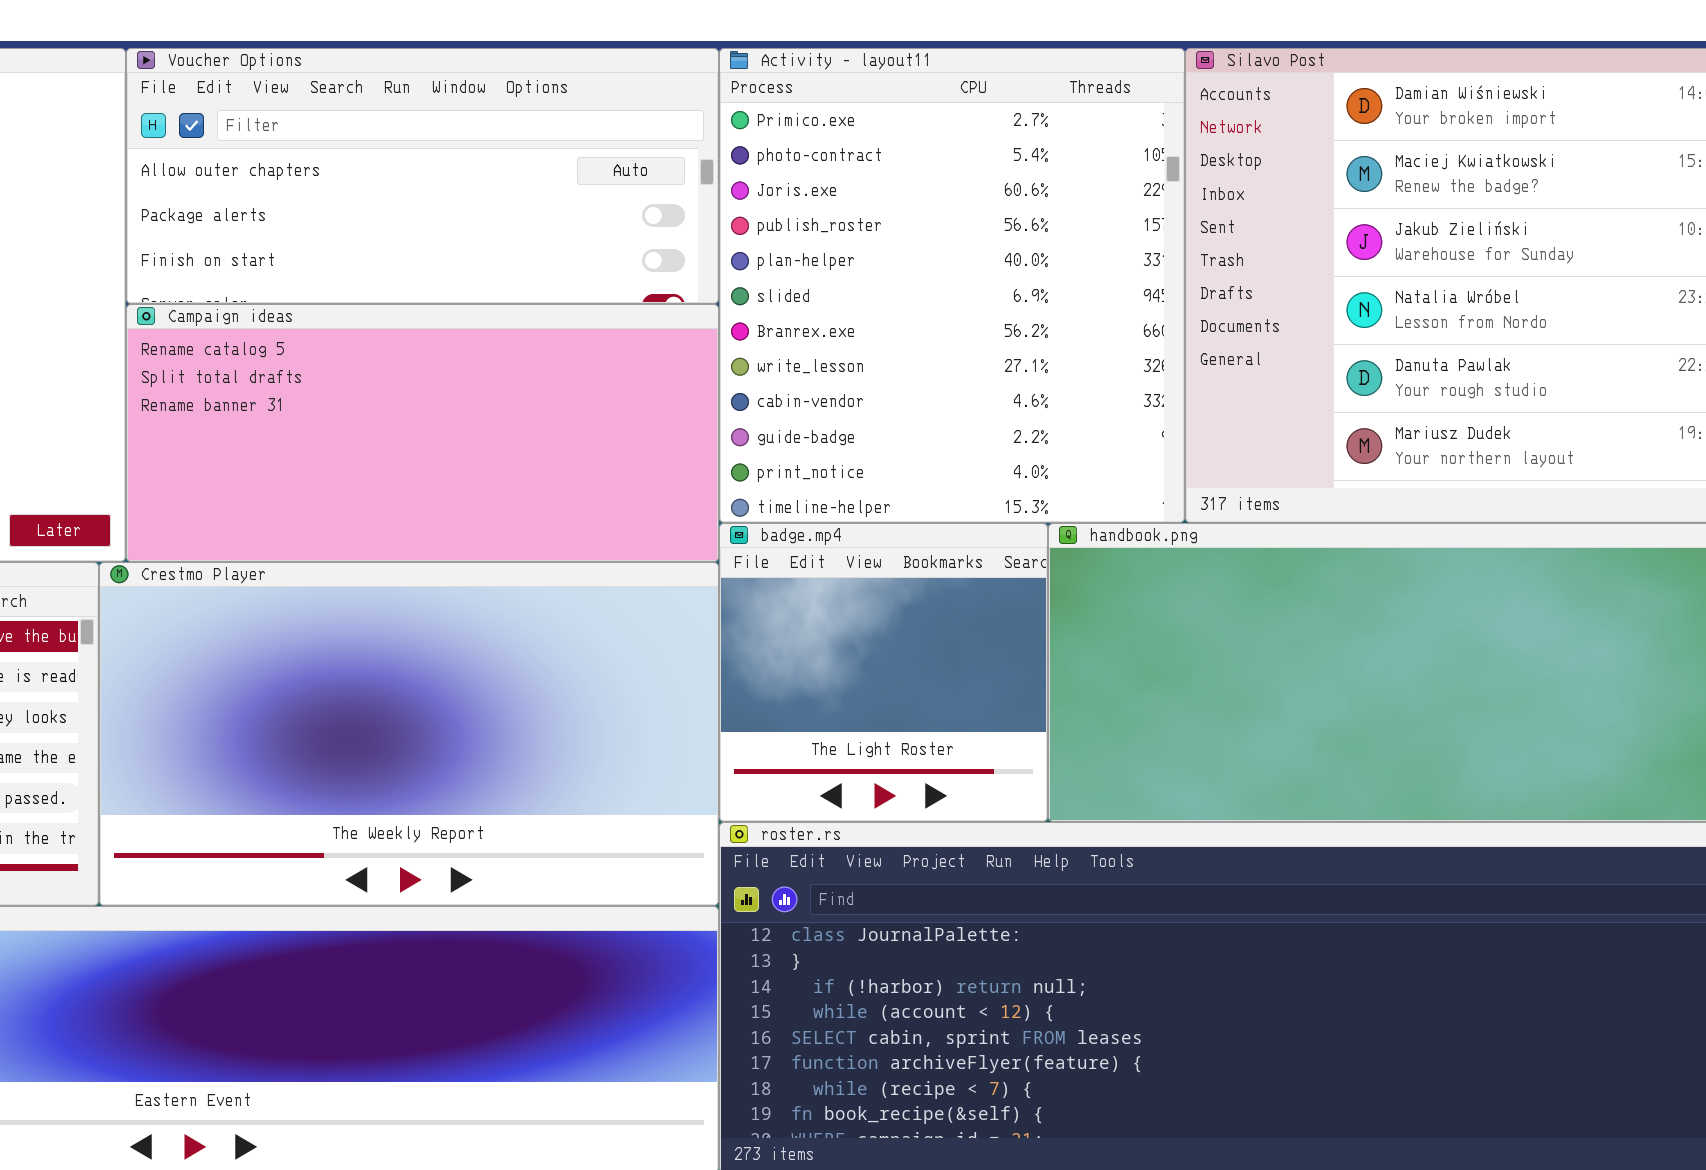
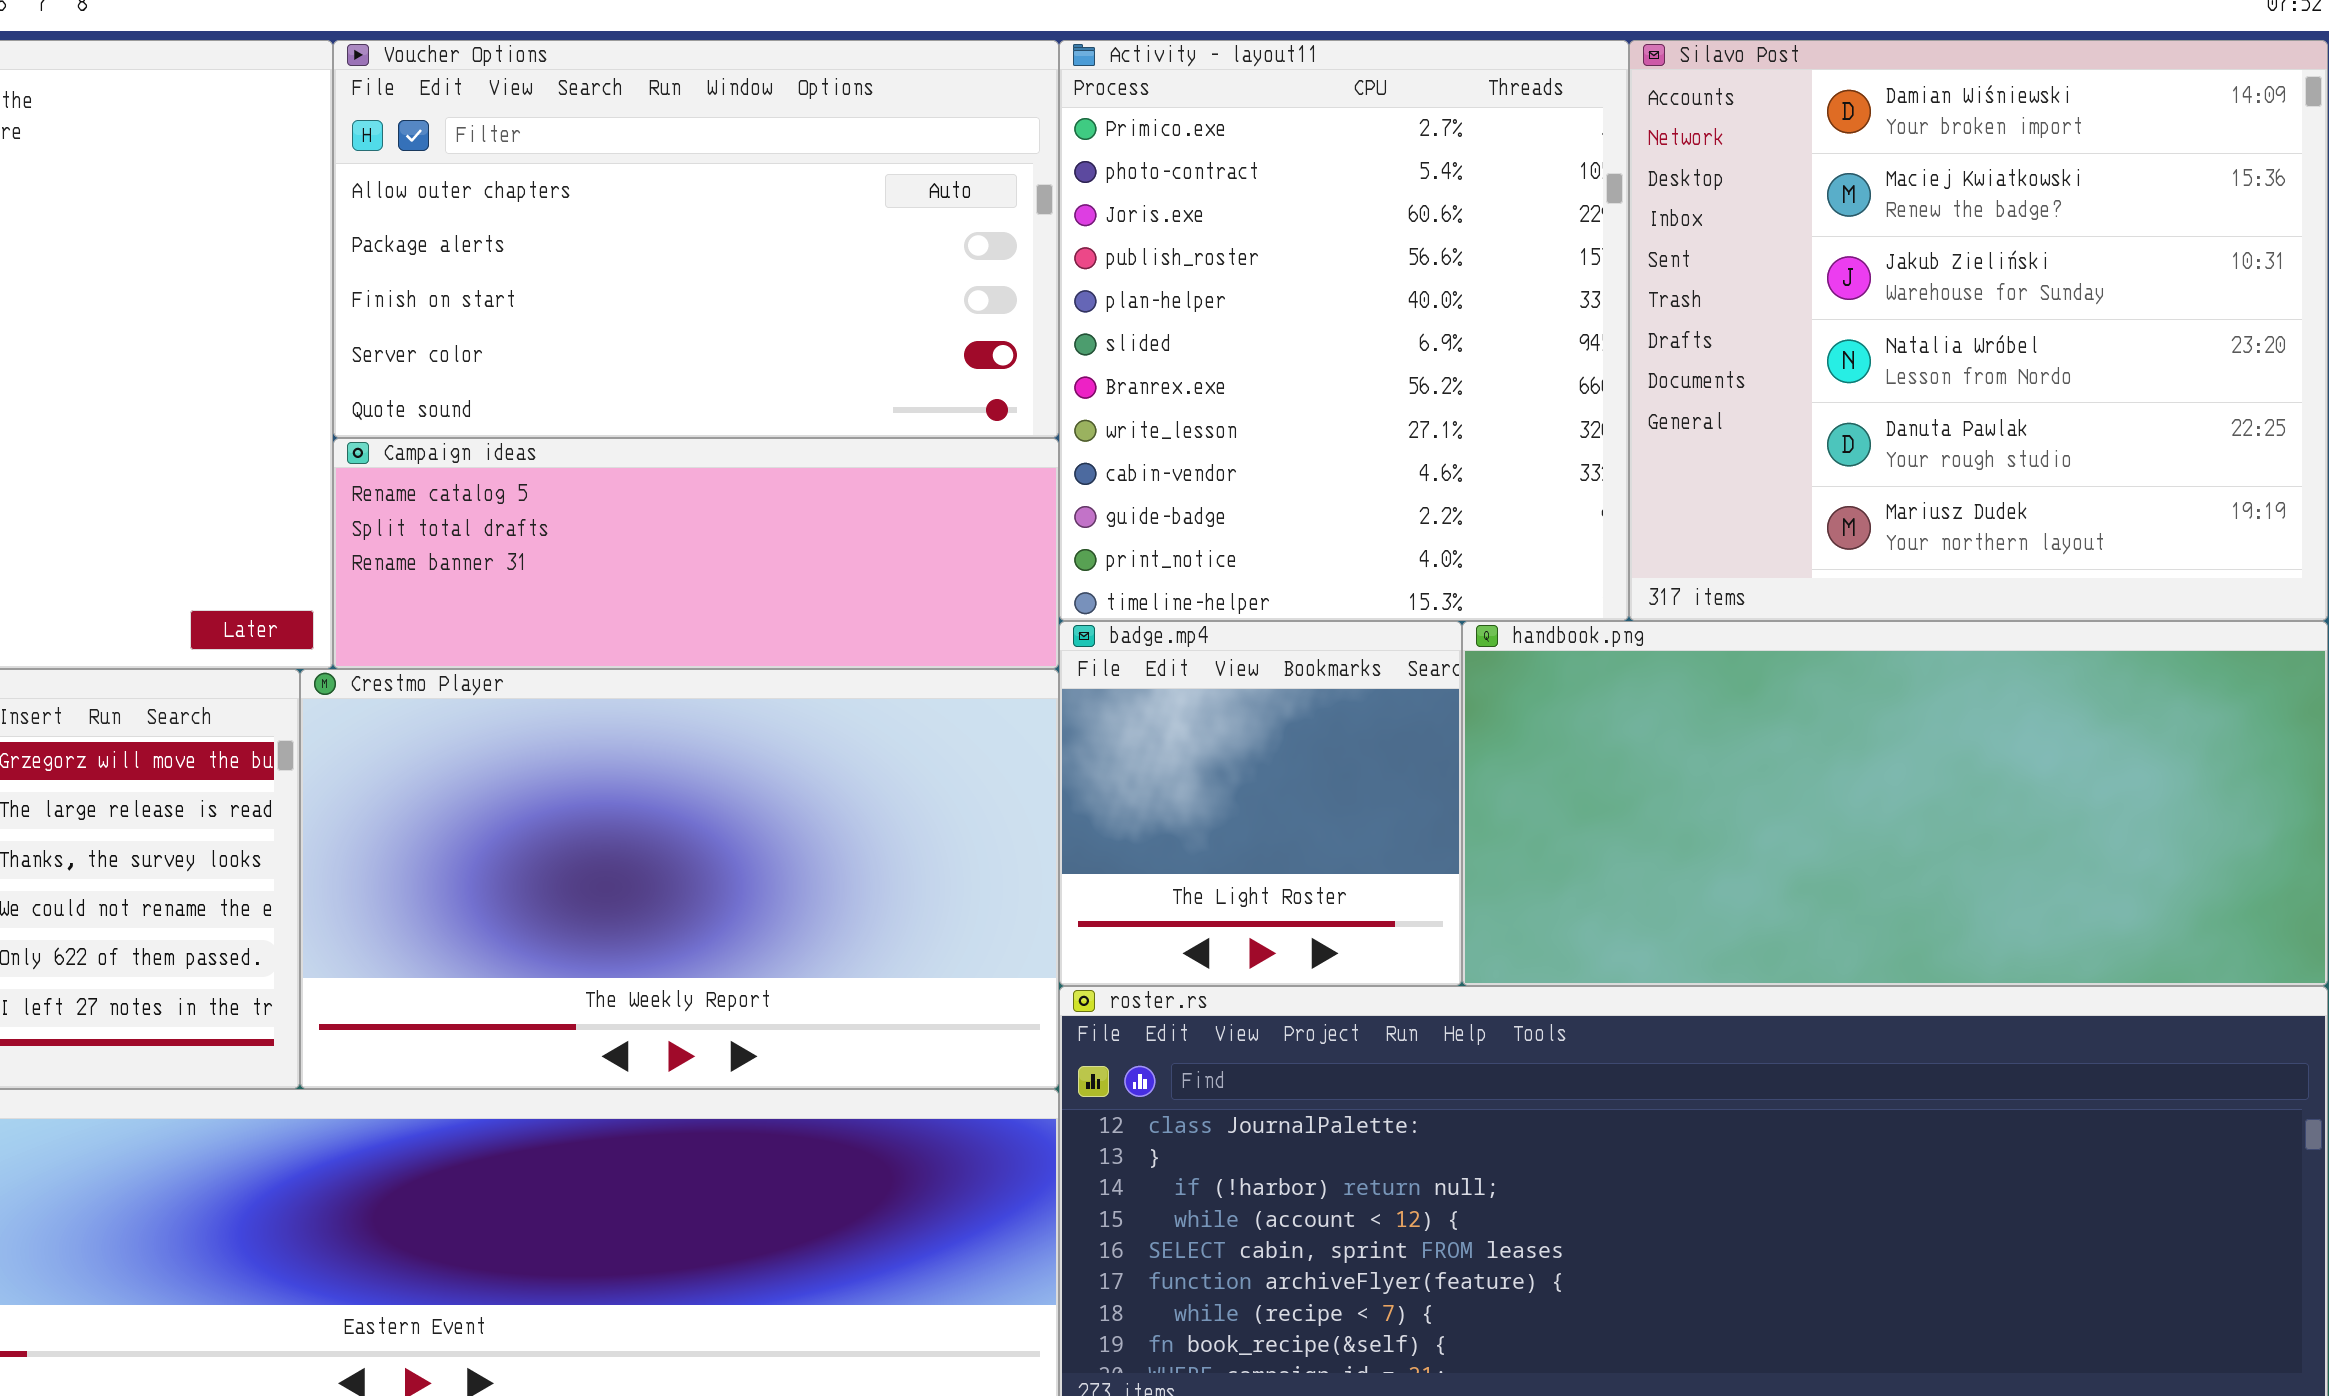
Voucher Options: [126,48,719,304] -> [333,40,1059,438], resized
Campaign ideas: [126,304,719,562] -> [333,438,1059,669], resized

